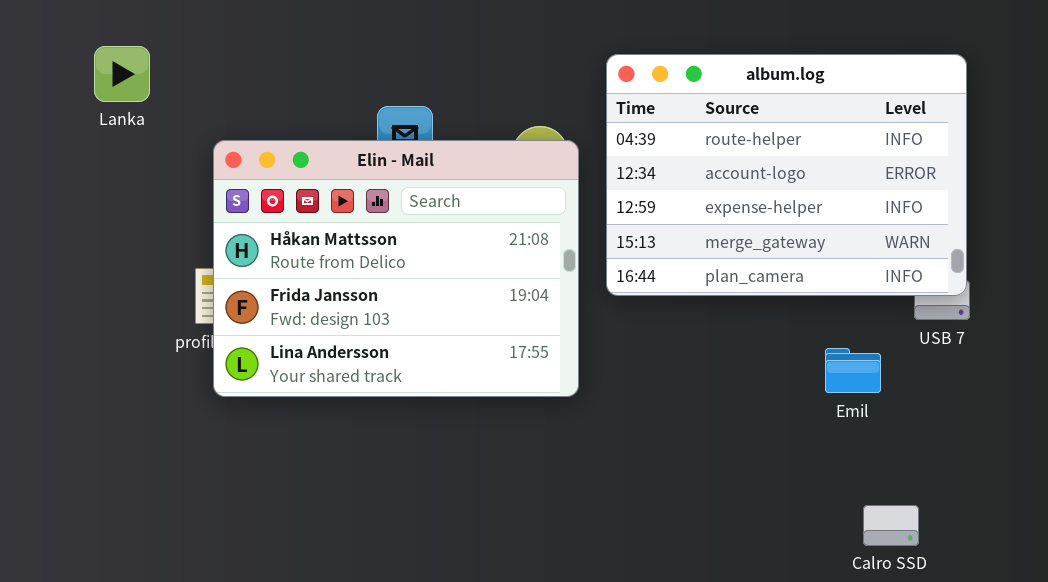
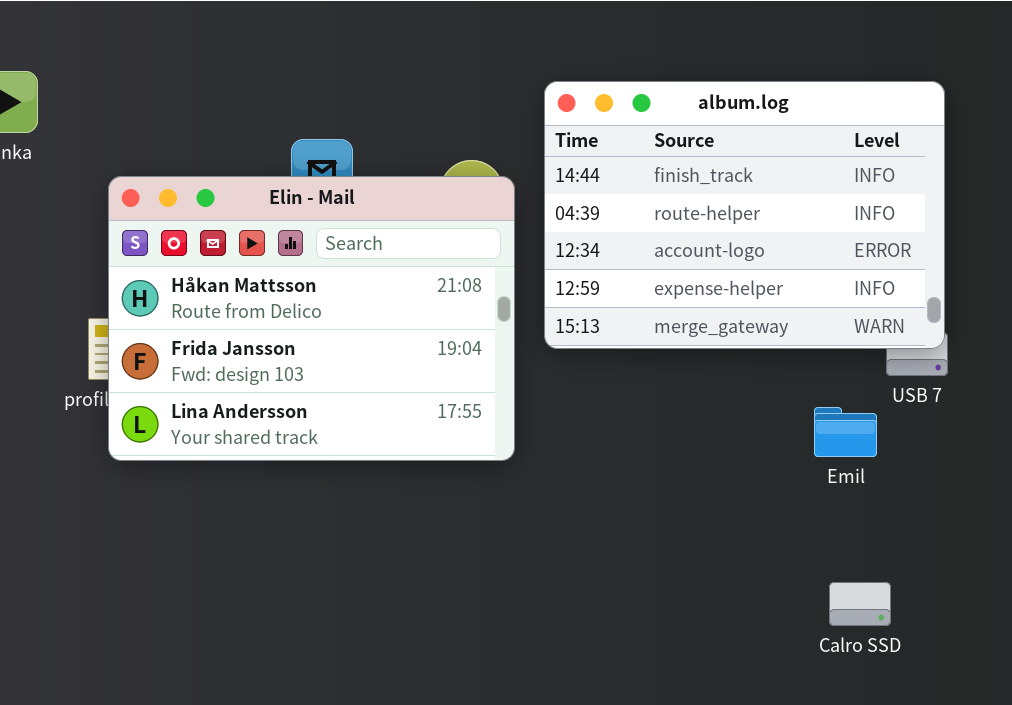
album.log: [606,54,967,296] -> [544,81,945,349], scrolled up 1 row
Emil: [825,348,881,393] -> [814,407,877,457], moved

